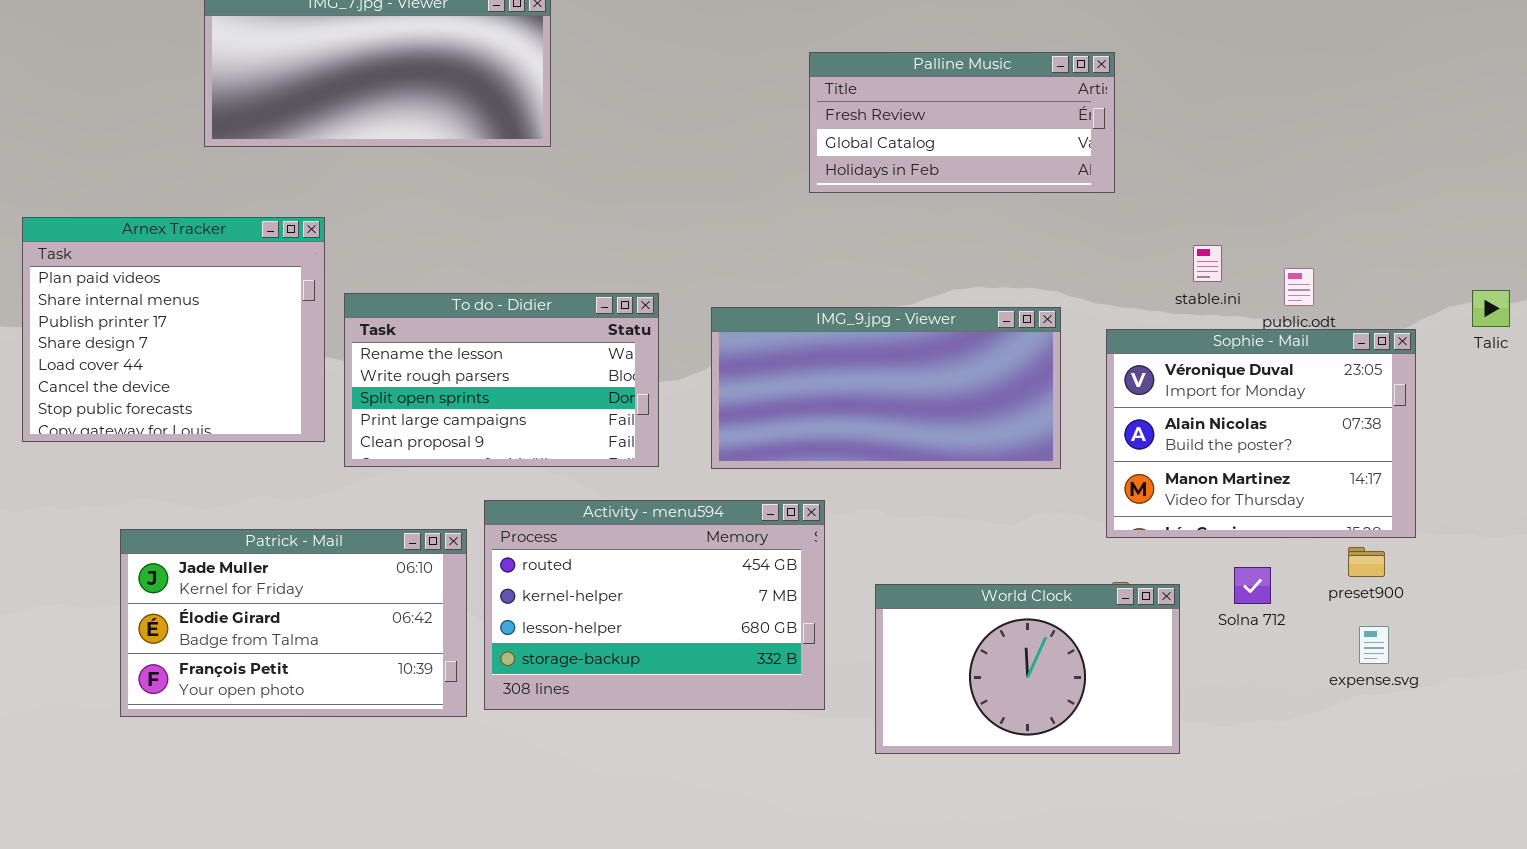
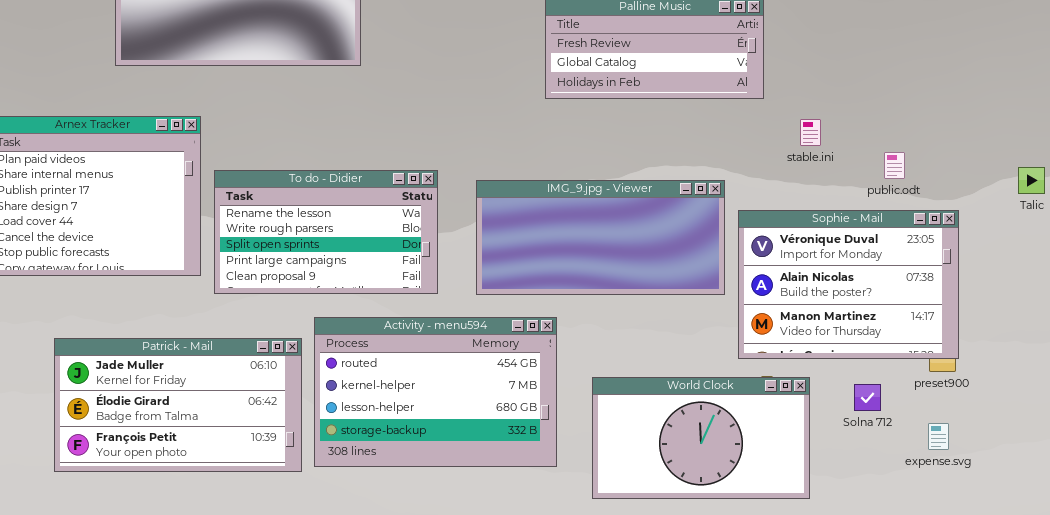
stable.ini: [1193,245,1222,282] -> [800,119,821,146], moved
Sophie - Mail: [1106,329,1416,538] -> [738,210,959,359], moved
Solna 712: [1234,567,1271,604] -> [854,384,881,411], moved
expense.svg: [1359,626,1389,664] -> [928,423,949,450], moved

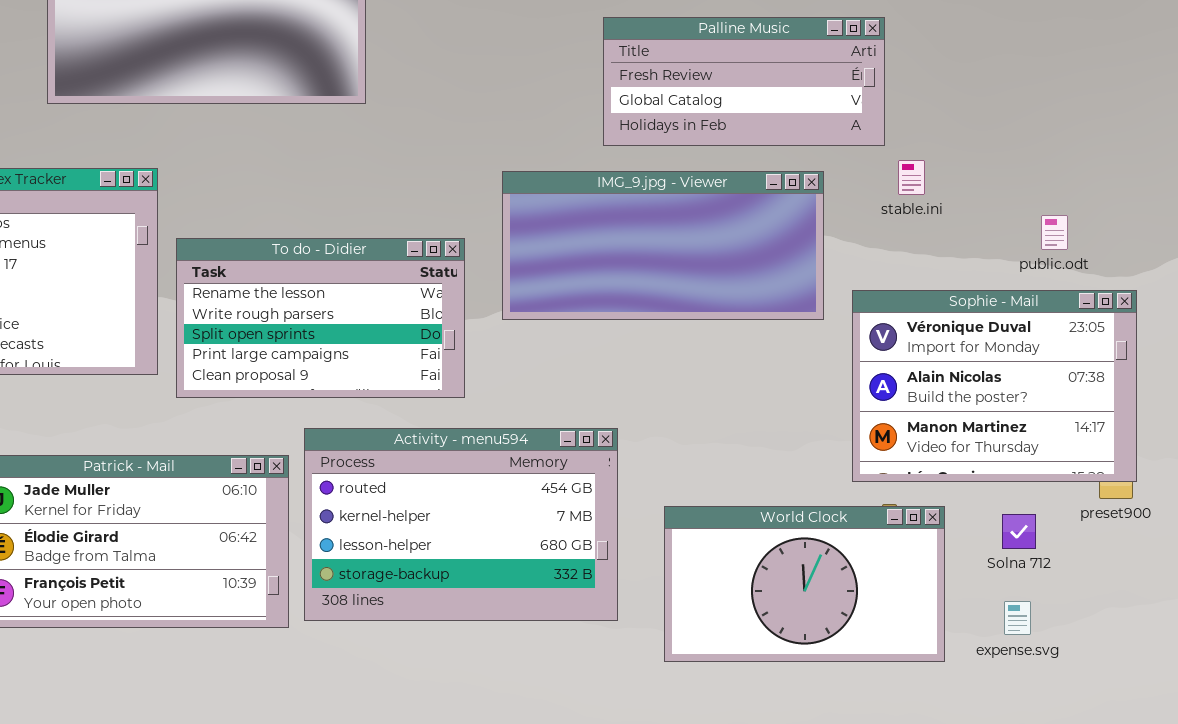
stable.ini: [800,119,821,146] -> [898,160,925,195], moved
IMG_9.jpg - Viewer: [476,180,725,295] -> [502,171,824,320], moved
expense.svg: [928,423,949,450] -> [1004,601,1031,635], moved

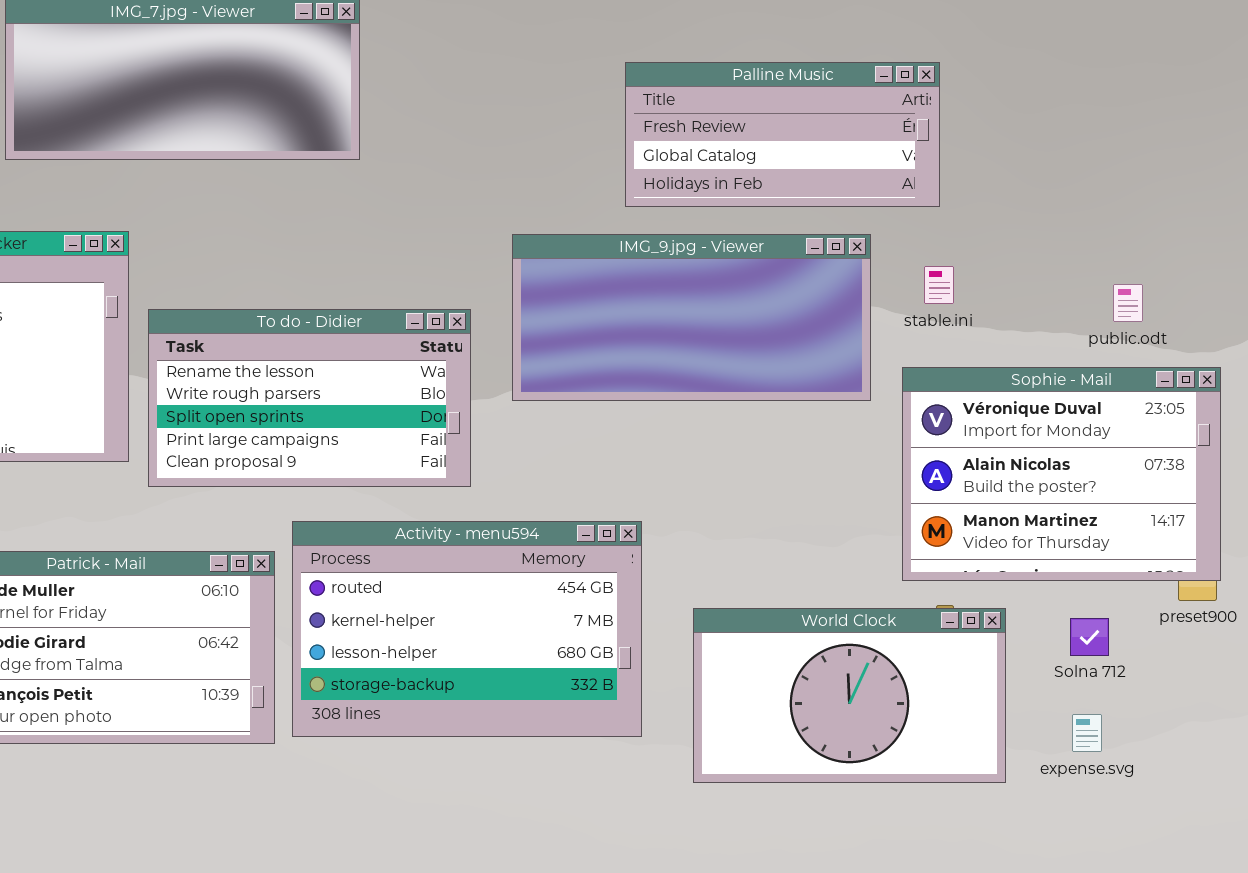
stable.ini: [898,160,925,195] -> [924,266,954,304], moved

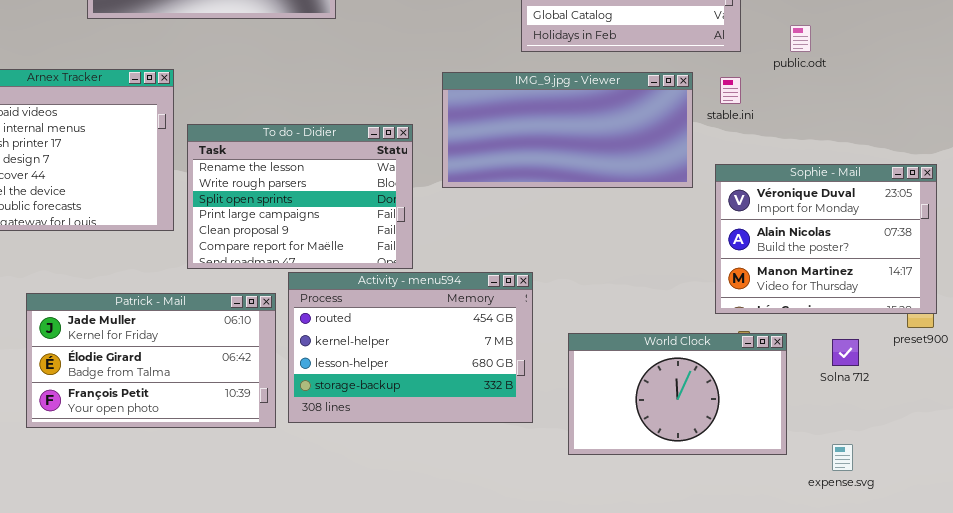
stable.ini: [924,266,954,304] -> [720,77,741,104], moved
public.odt: [1113,284,1143,322] -> [790,25,811,52], moved
To do - Didier: [148,309,471,487] -> [187,124,413,269], resized
expense.svg: [1072,714,1102,752] -> [832,444,853,471], moved

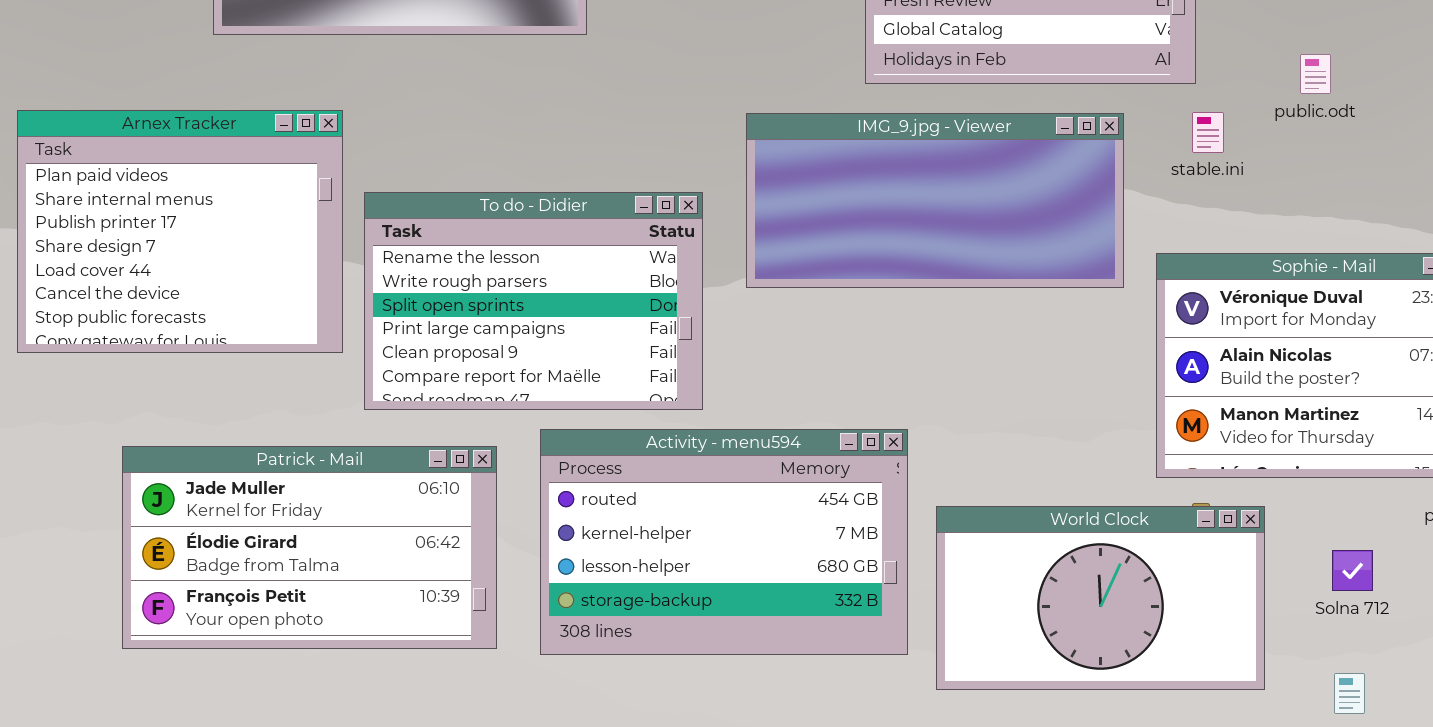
public.odt: [790,25,811,52] -> [1300,54,1331,94], moved
stable.ini: [720,77,741,104] -> [1192,112,1224,153], moved
Activity - menu594: [288,272,533,423] -> [540,429,908,655], moved
Solna 712: [832,339,859,366] -> [1332,550,1373,591], moved

